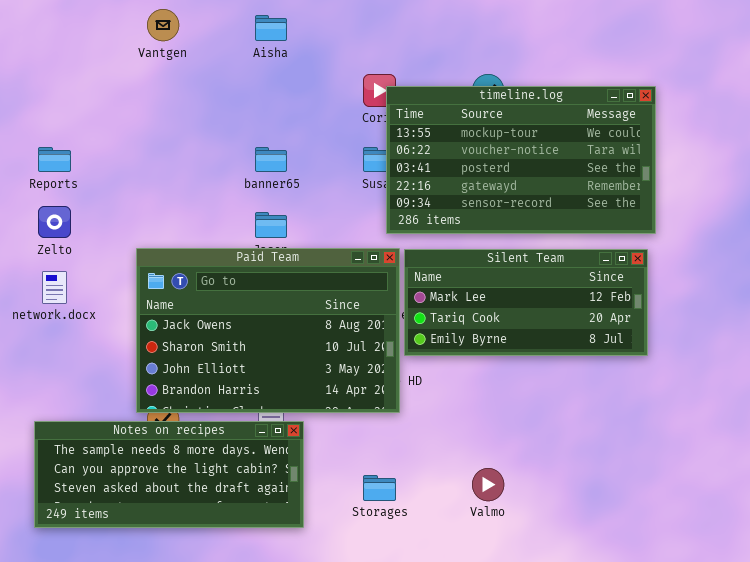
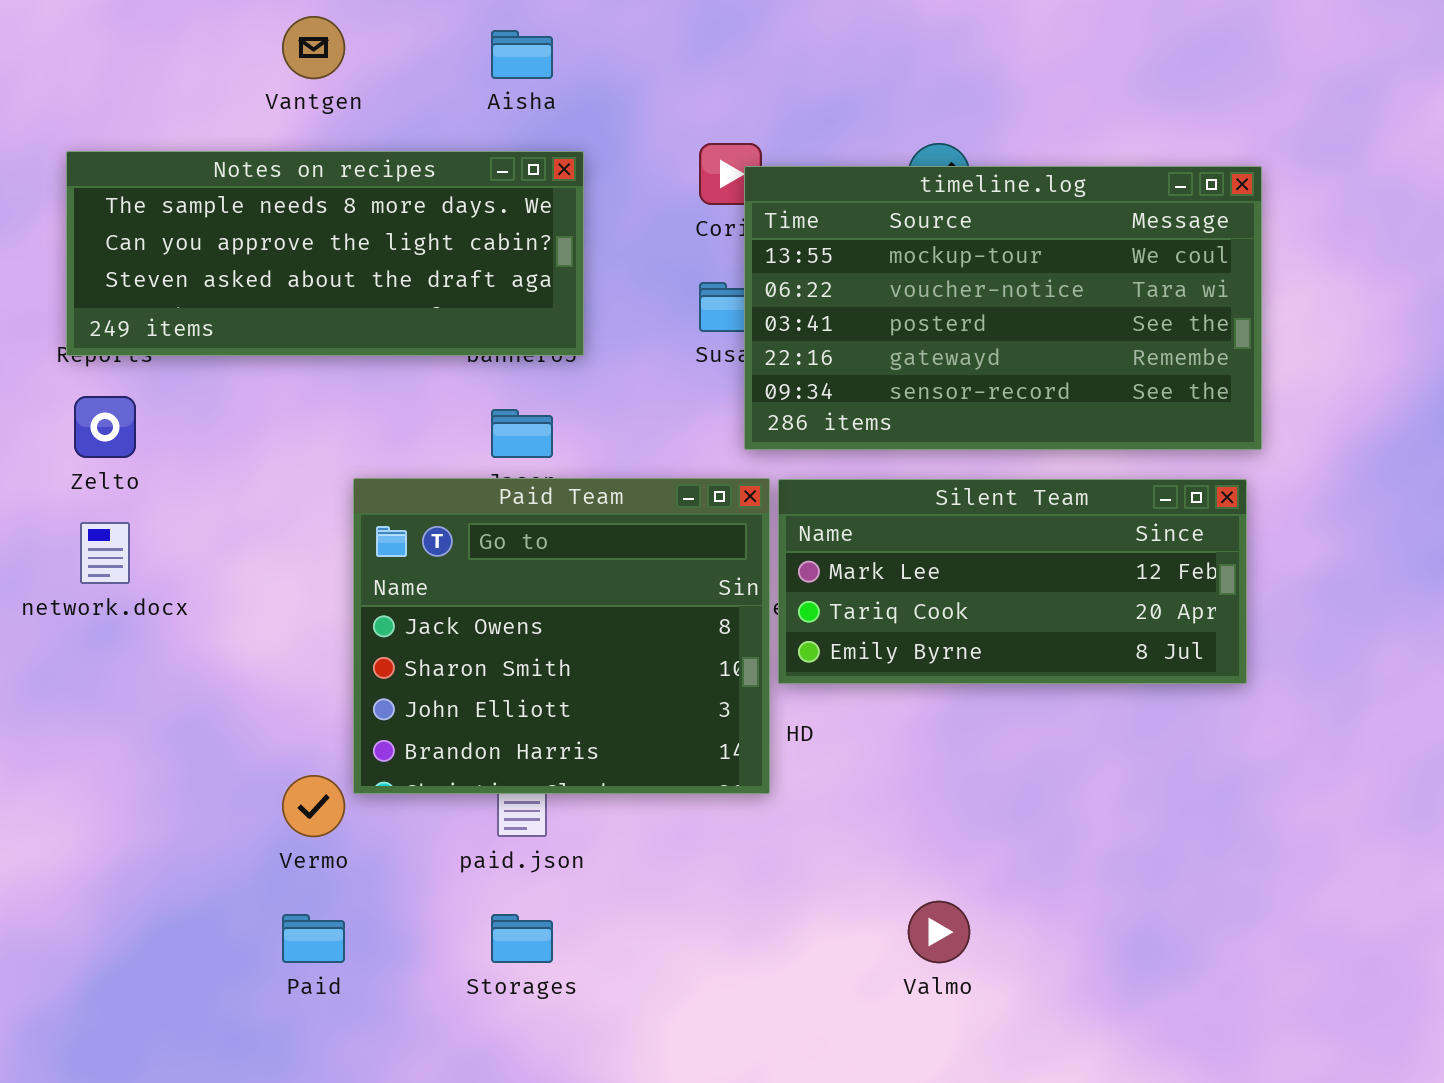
Paid Team: [136,248,400,413] -> [353,478,770,794], resized
Notes on recipes: [34,421,304,528] -> [66,151,584,356], moved
Storages: [363,475,396,501] -> [491,914,553,963], moved

